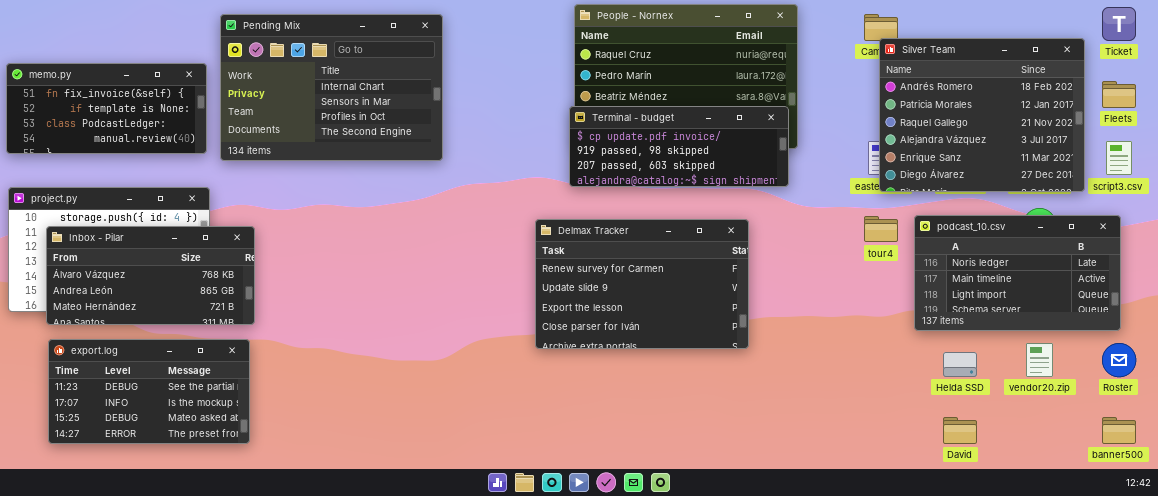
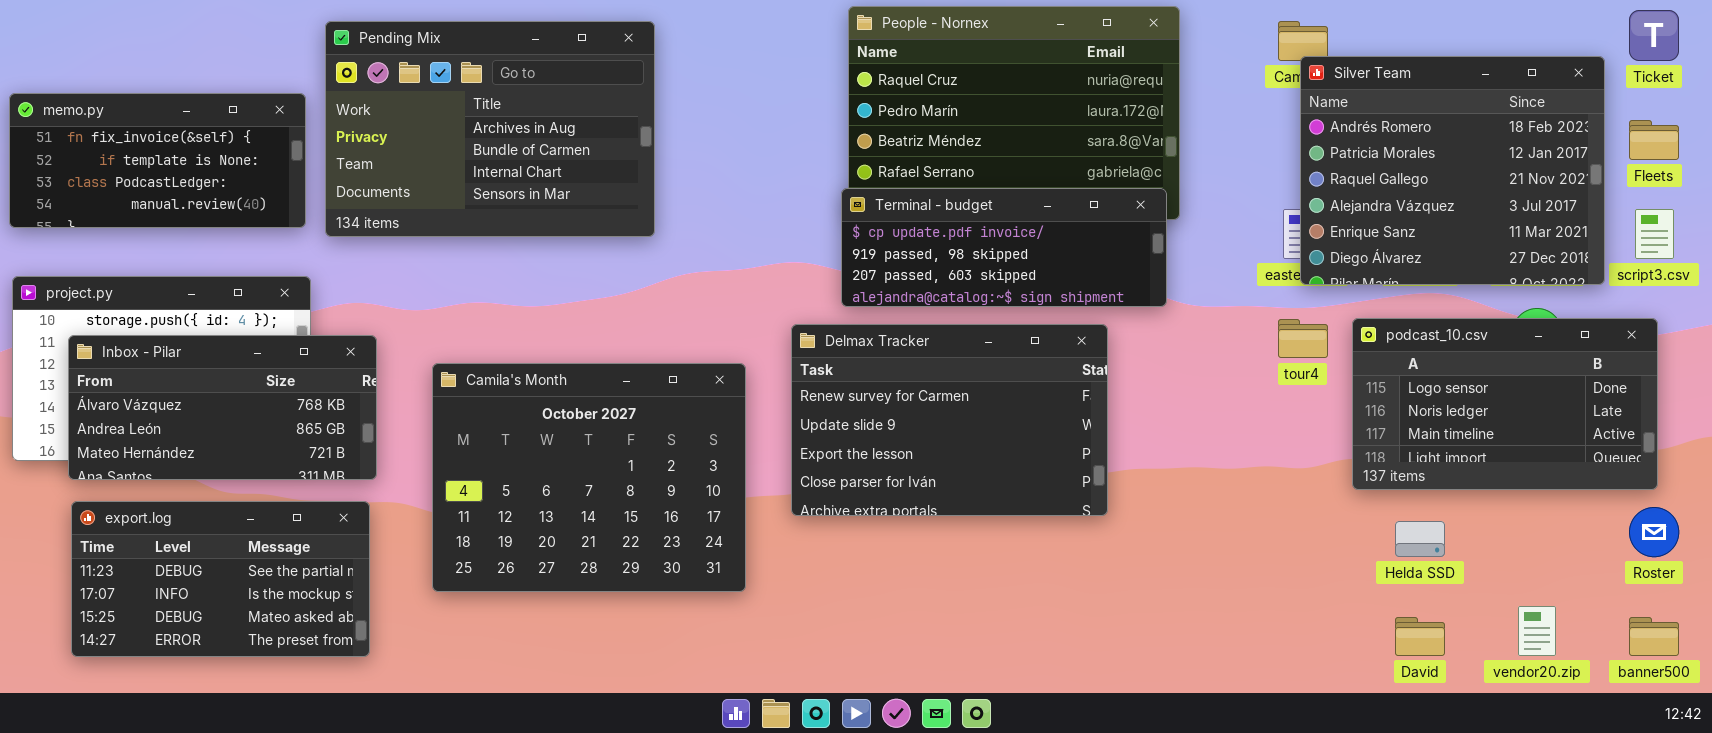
Pending Mix: [220,14,443,161] -> [325,21,655,237], scrolled up 2 rows
Terminal - budget: [569,106,789,187] -> [841,188,1167,307], moved
podcast_10.csv: [914,215,1121,331] -> [1352,318,1658,490], scrolled up 1 row
Camila's Month: none -> [432,363,746,592], opened
vendor20.zip: [1026,343,1053,377] -> [1518,606,1556,656], moved

